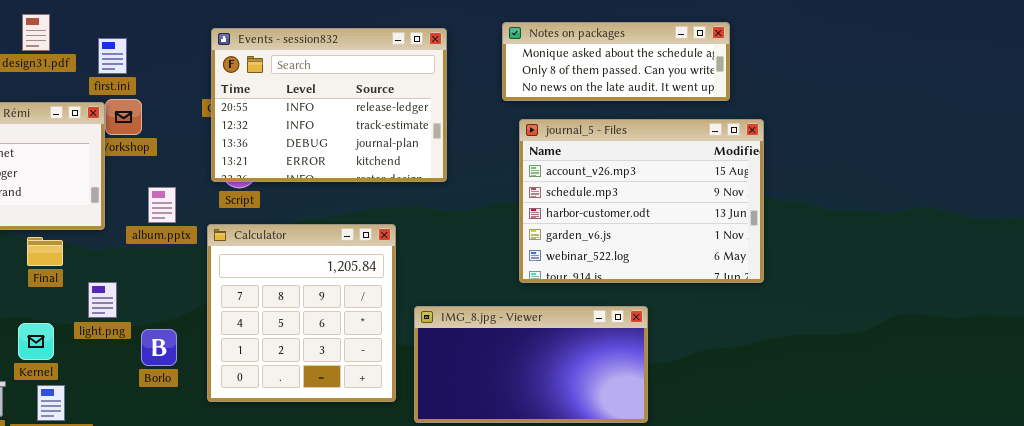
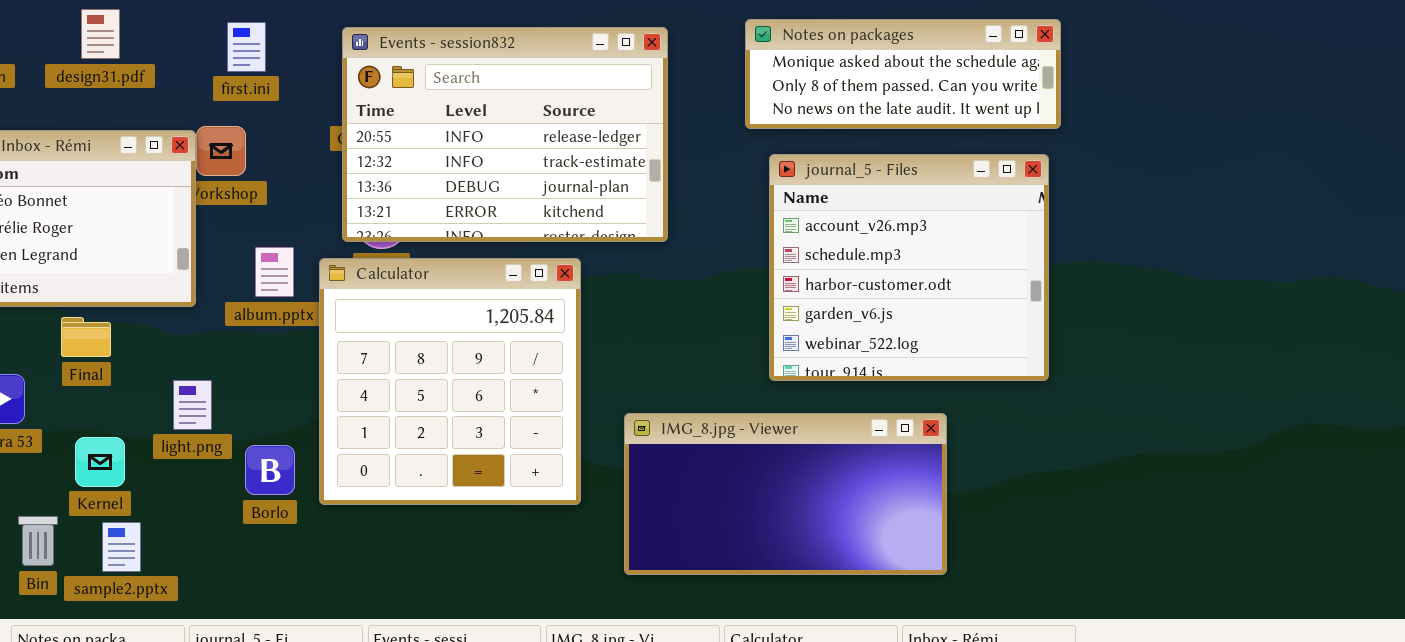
first.ini: [98,38,127,74] -> [227,22,266,72], moved
journal_5 - Files: [519,119,764,283] -> [769,154,1049,381], resized
Calculator: [207,224,396,402] -> [319,258,581,505], moved
Final: [27,237,63,266] -> [61,317,111,357], moved

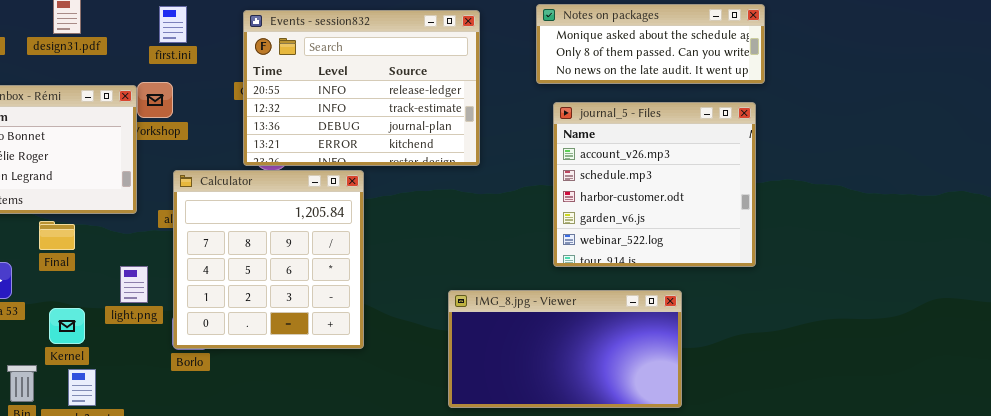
Calculator: [319,258,581,505] -> [173,170,364,349], moved

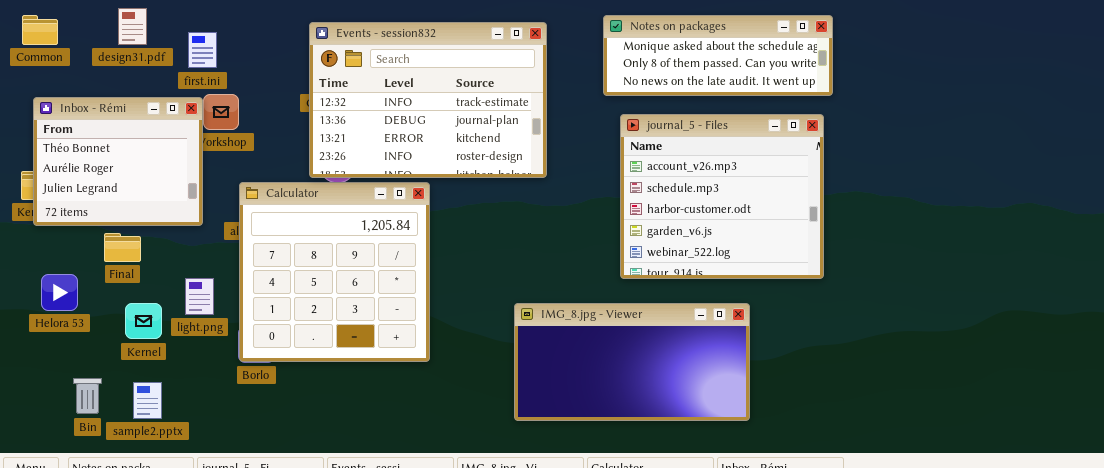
first.ini: [159,6,187,43] -> [188,32,217,68], moved
Events - session832: [243,10,480,166] -> [309,22,547,178], scrolled down 1 row
Kernel: [49,308,85,344] -> [125,303,162,339], moved

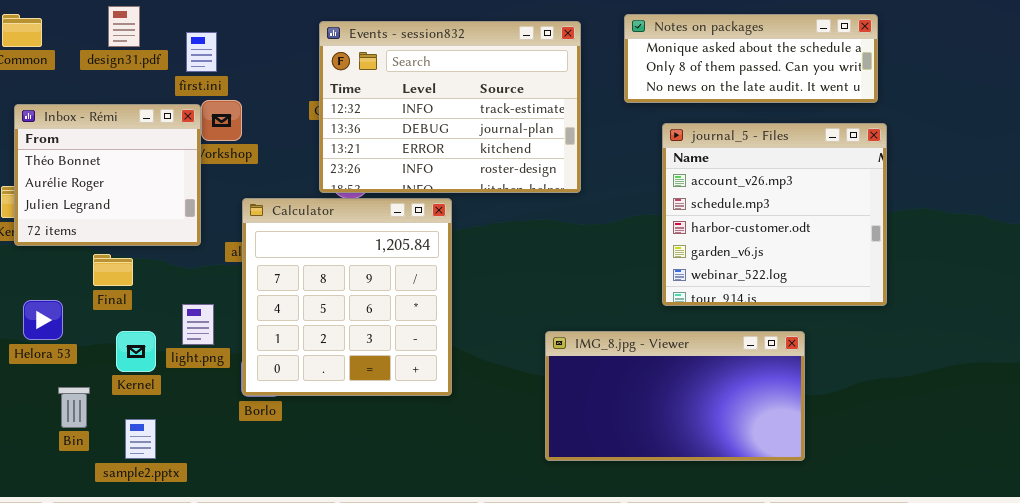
Notes on packages: [603,15,833,96] -> [624,14,878,103], moved
Bin: [73,378,102,414] -> [58,387,90,428], moved

